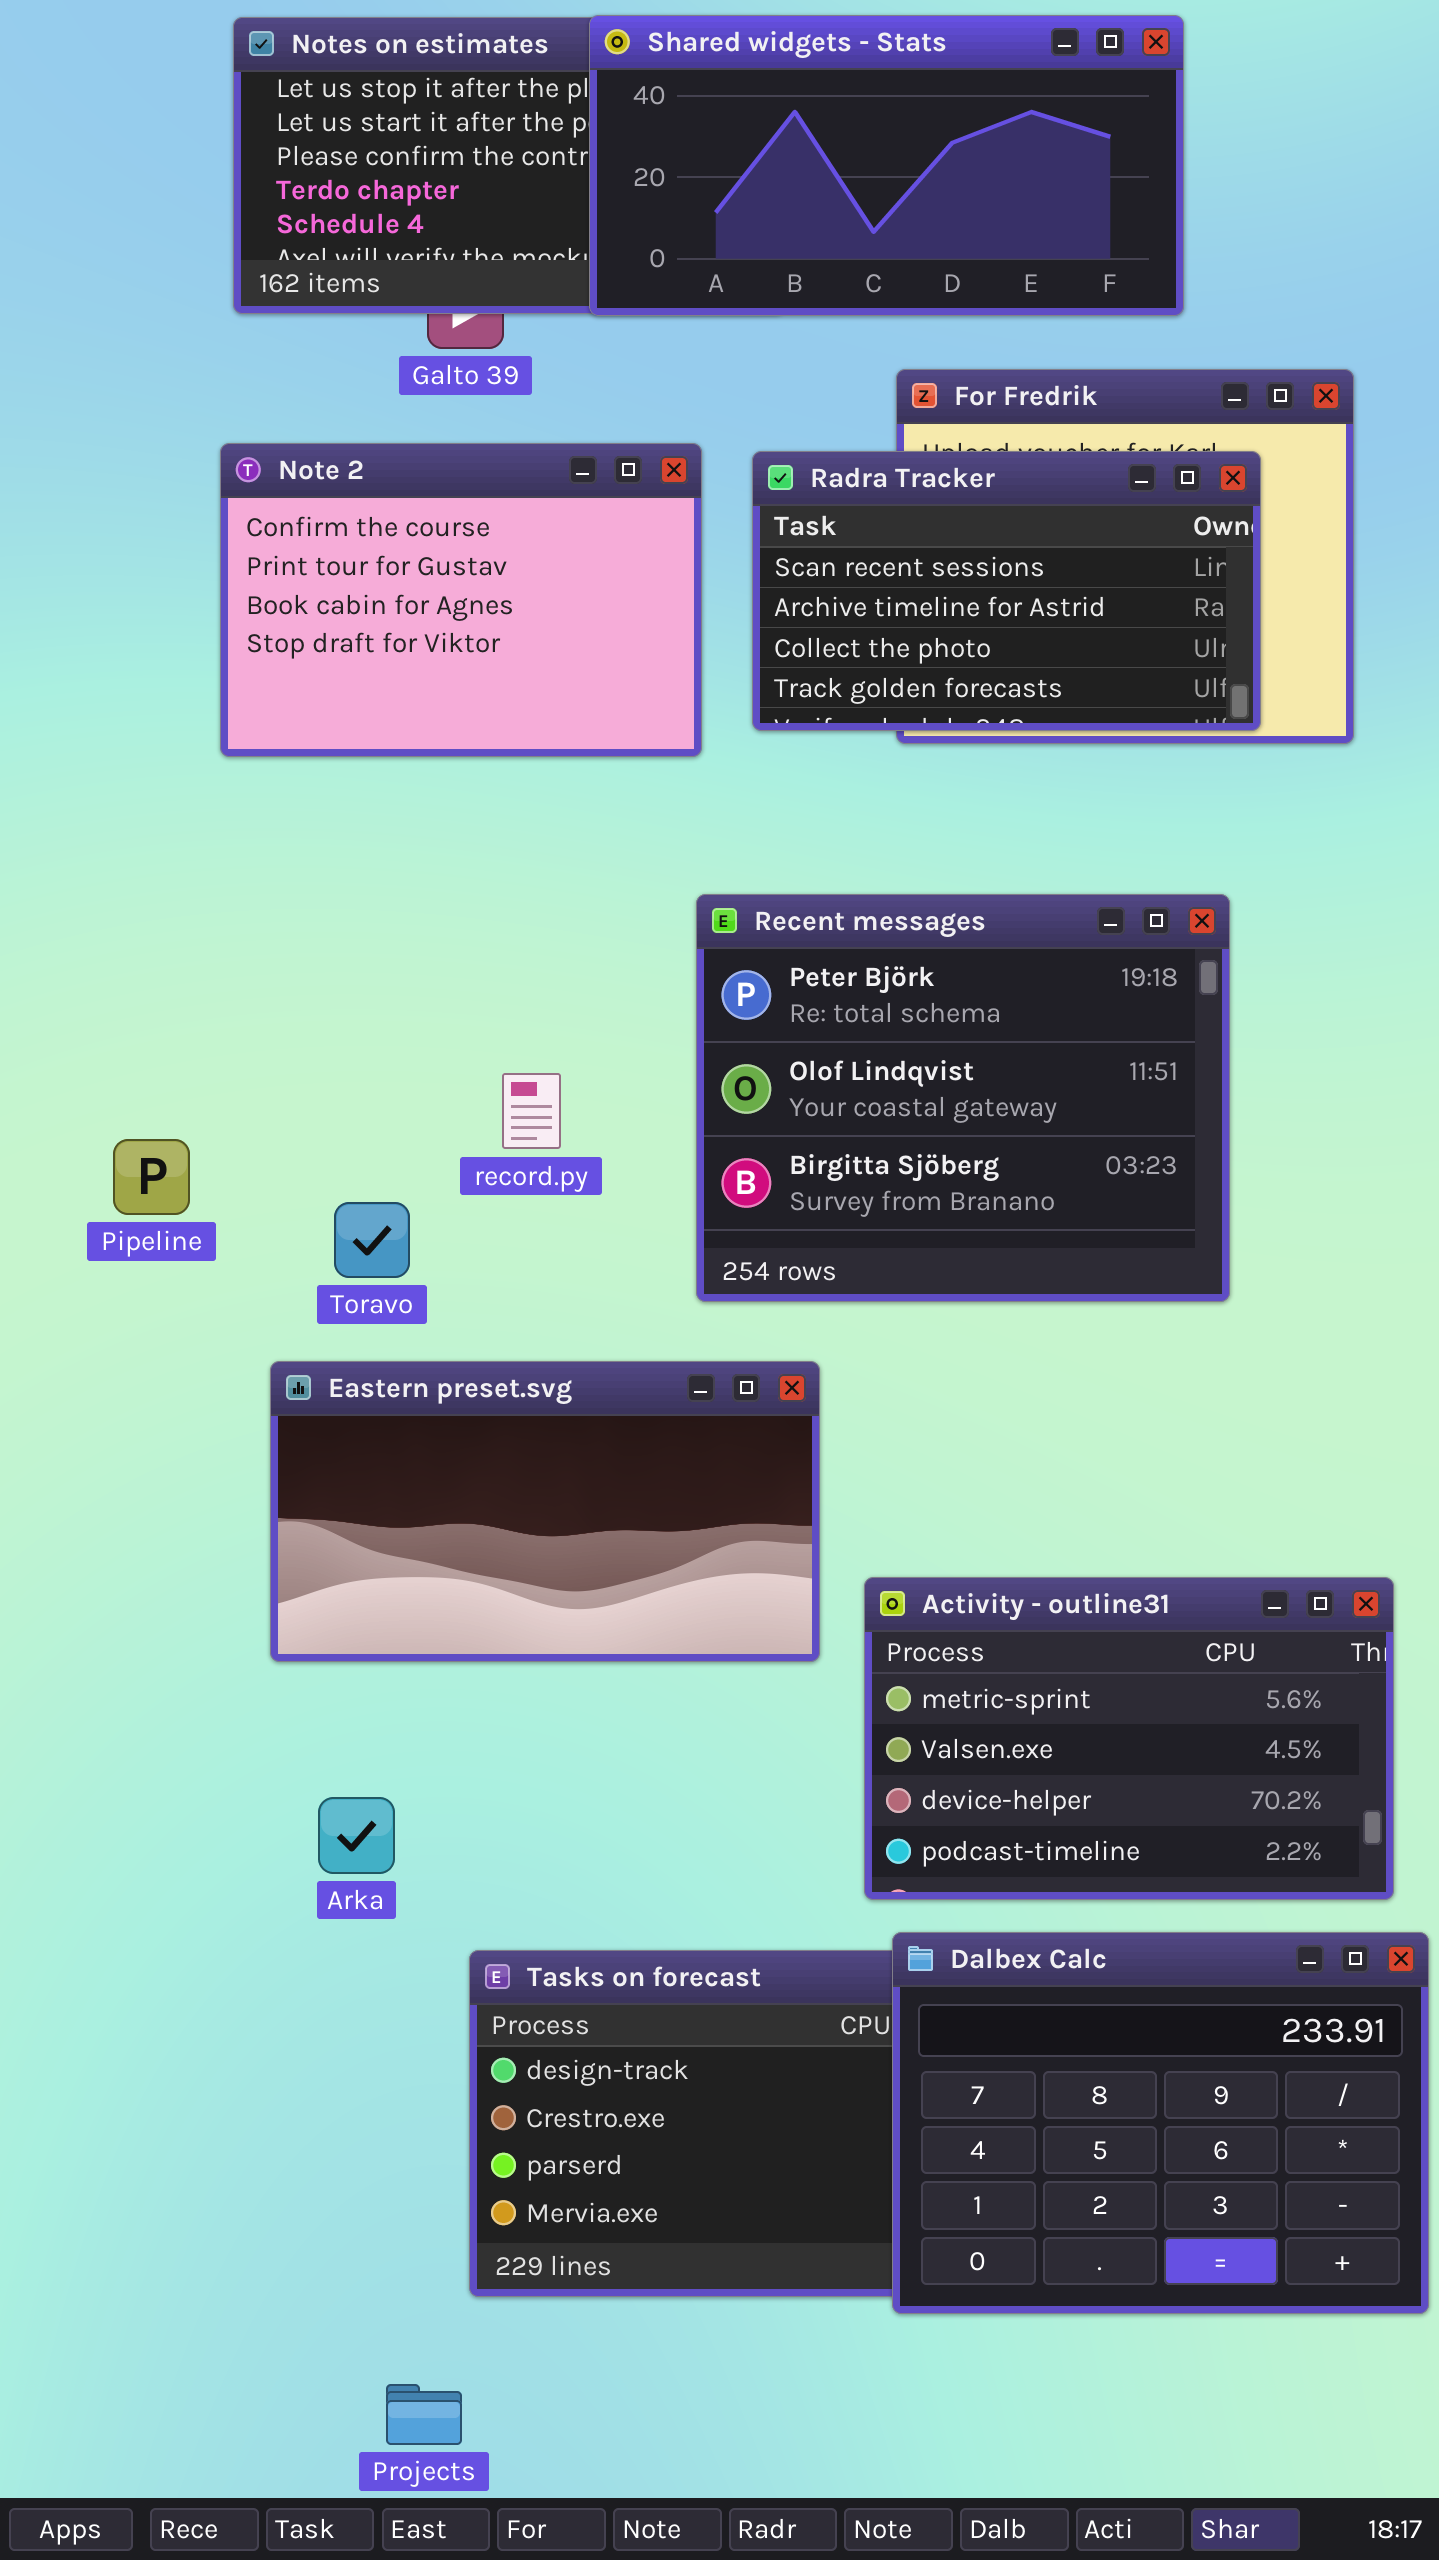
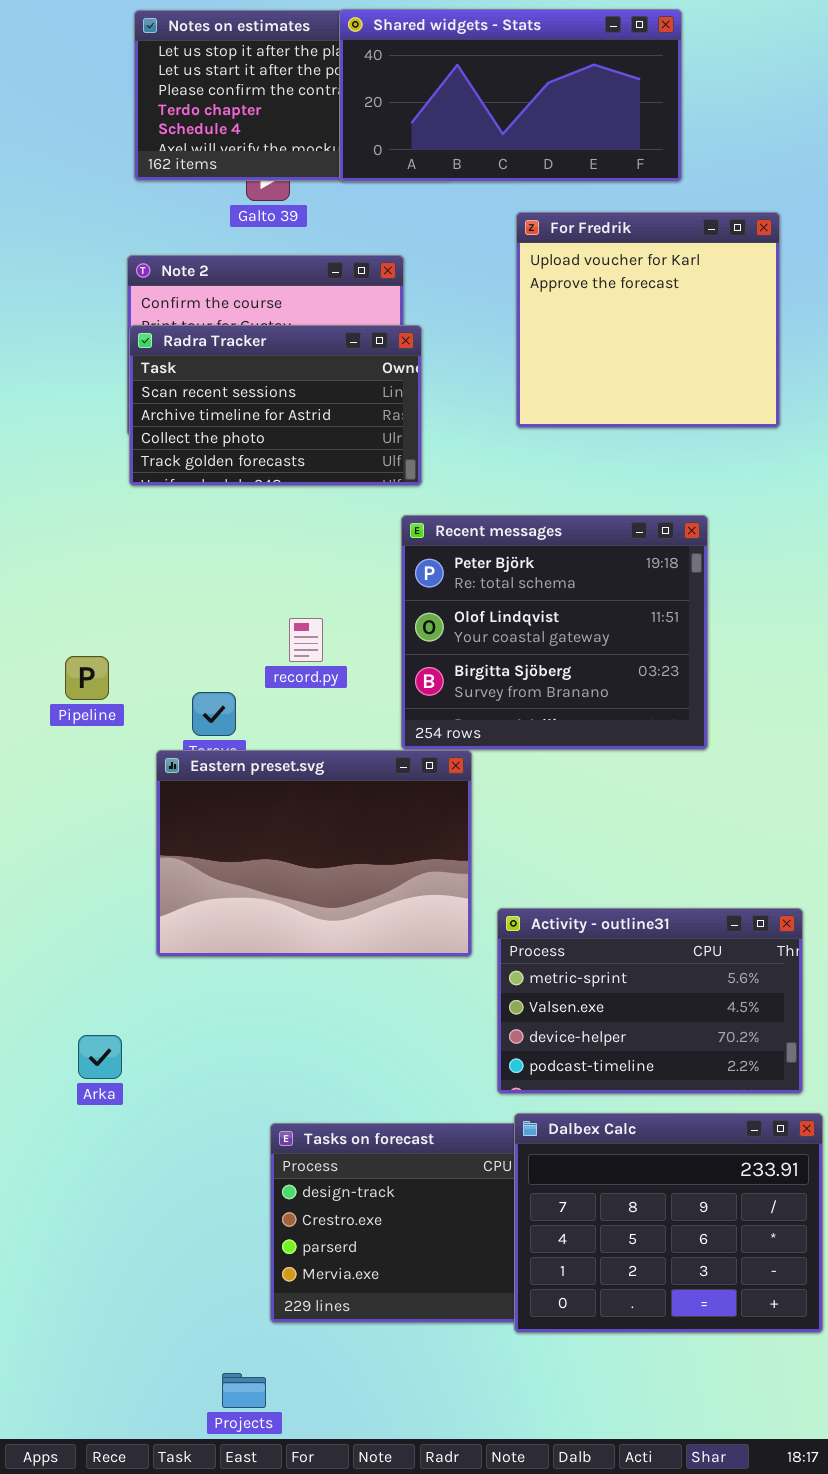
Radra Tracker: [752,451,1261,731] -> [129,325,422,486], moved
Eastern preset.svg: [270,1361,820,1662] -> [156,750,472,957], resized
Arka: [318,1797,395,1874] -> [78,1035,122,1079], moved

